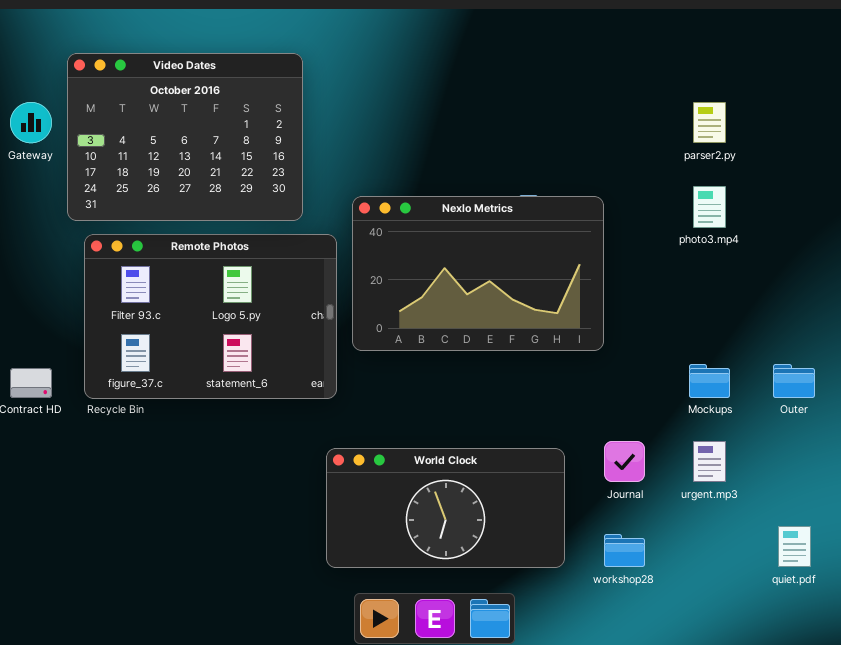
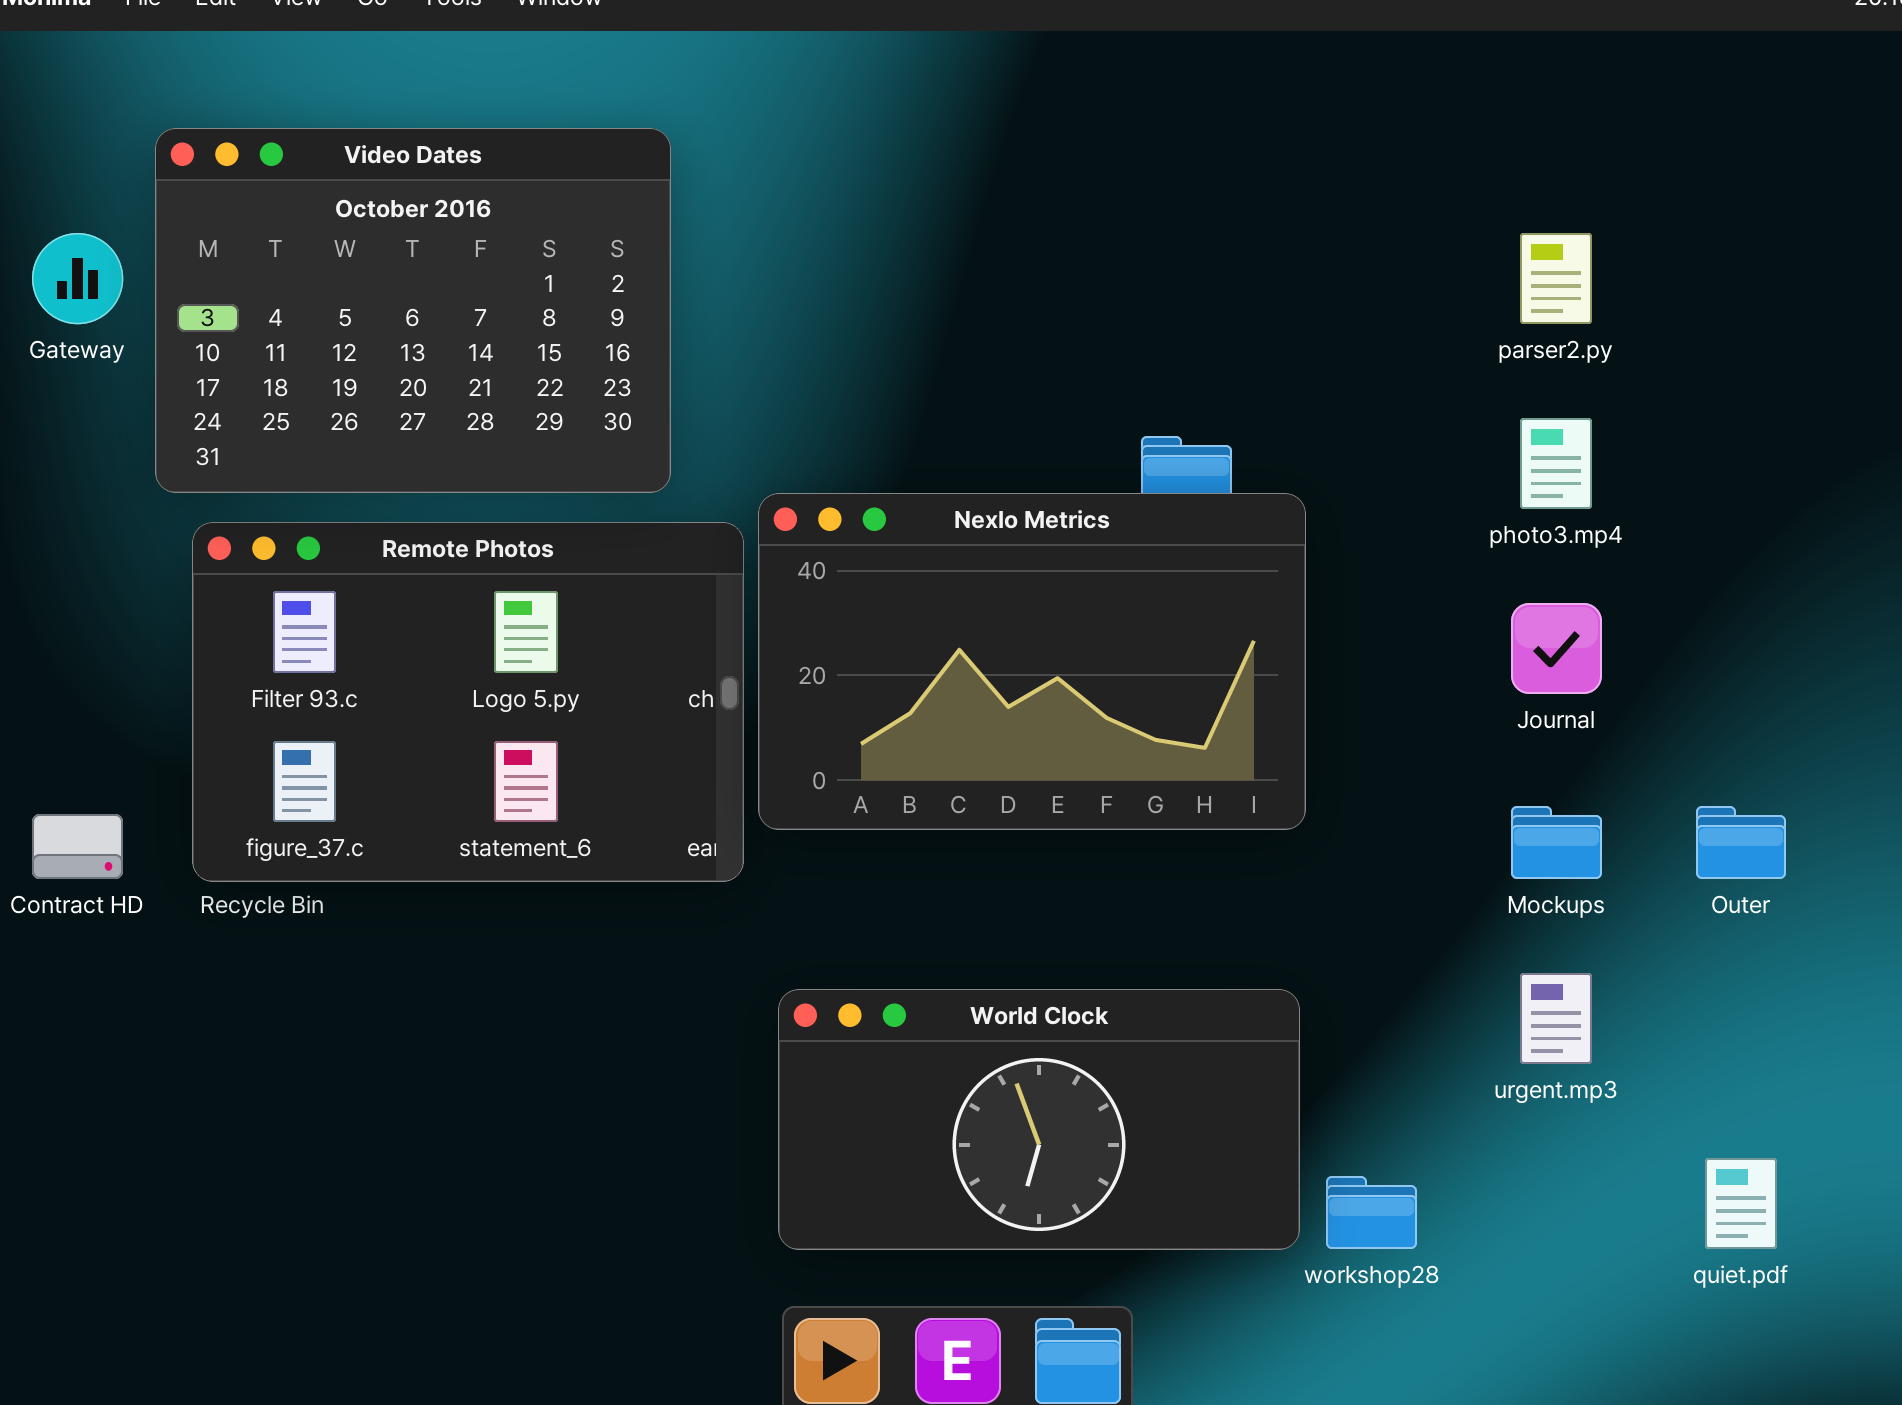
Nexlo Metrics: [352,196,604,351] -> [758,493,1306,830], moved
Journal: [604,441,645,482] -> [1511,603,1602,694], moved
World Clock: [326,448,565,568] -> [778,989,1300,1250], moved

